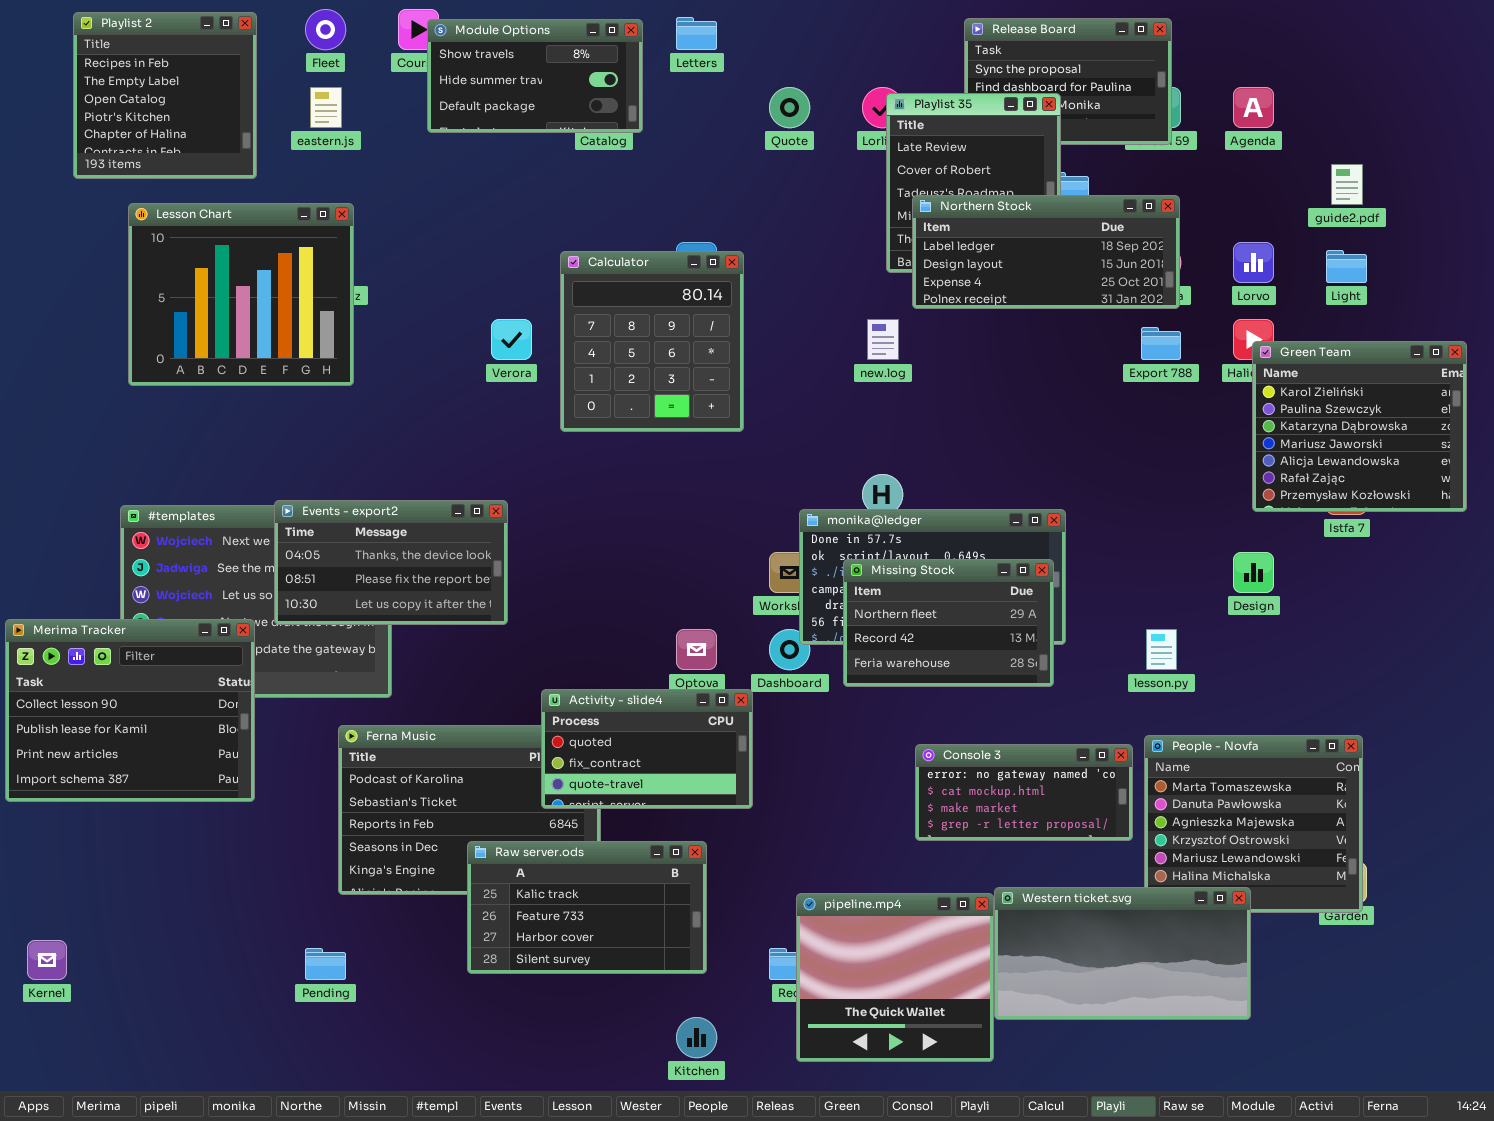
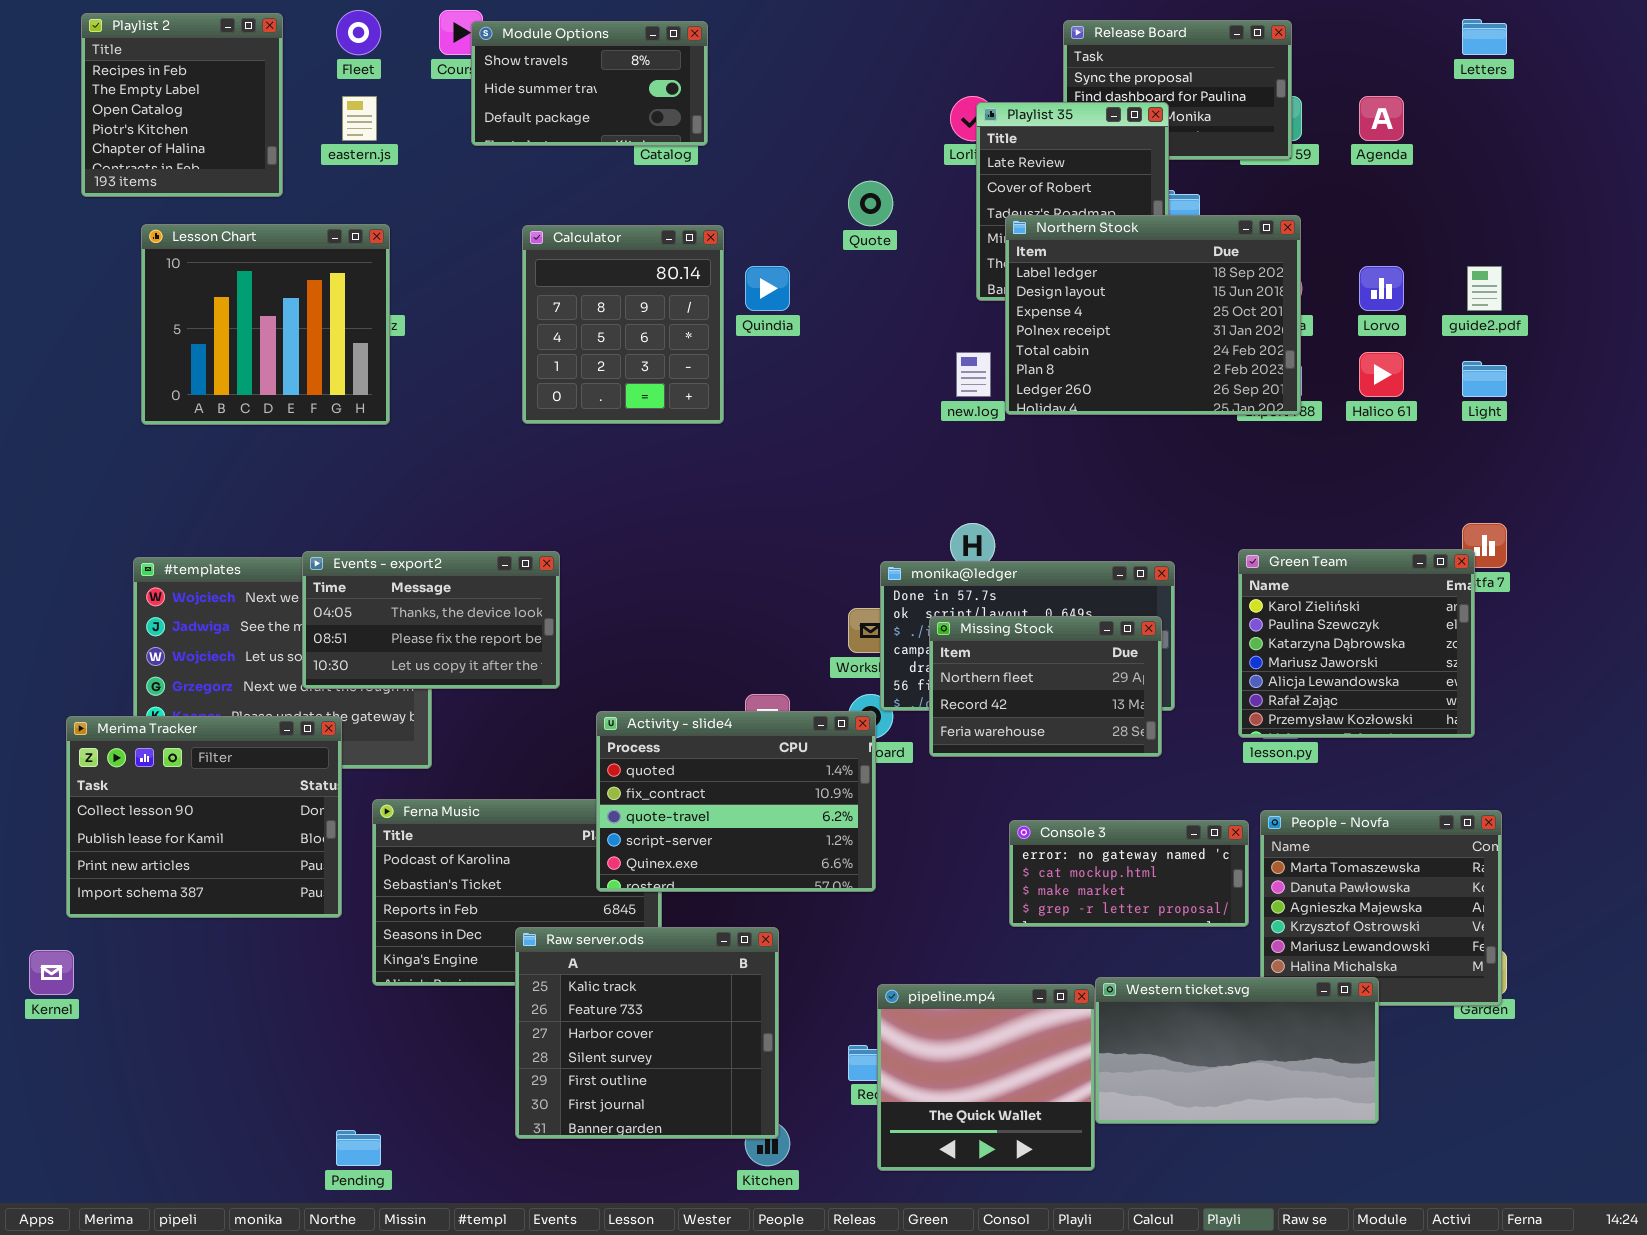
Letters: [676,17,717,50] -> [1462,19,1507,55], moved
Quote: [769,87,810,128] -> [848,181,893,226], moved
guide2.pdf: [1331,164,1363,205] -> [1467,266,1502,311], moved
Northern Stock: [912,195,1180,309] -> [1005,215,1301,415], resized
Light: [1326,250,1367,283] -> [1462,361,1507,397], moved
Calculator: [560,251,744,432] -> [522,225,724,424], moved
Green Team: [1252,341,1467,512] -> [1238,549,1475,738], moved
Merima Tracker: [5,619,255,802] -> [66,716,342,918], moved
Activity - slide4: [541,689,753,809] -> [596,711,876,892], resized
Raw server.ods: [467,841,707,974] -> [515,927,779,1139], resized
Kernel: [27,940,67,980] -> [29,950,74,995], moved
Pending: [305,948,346,980] -> [336,1130,381,1166], moved

